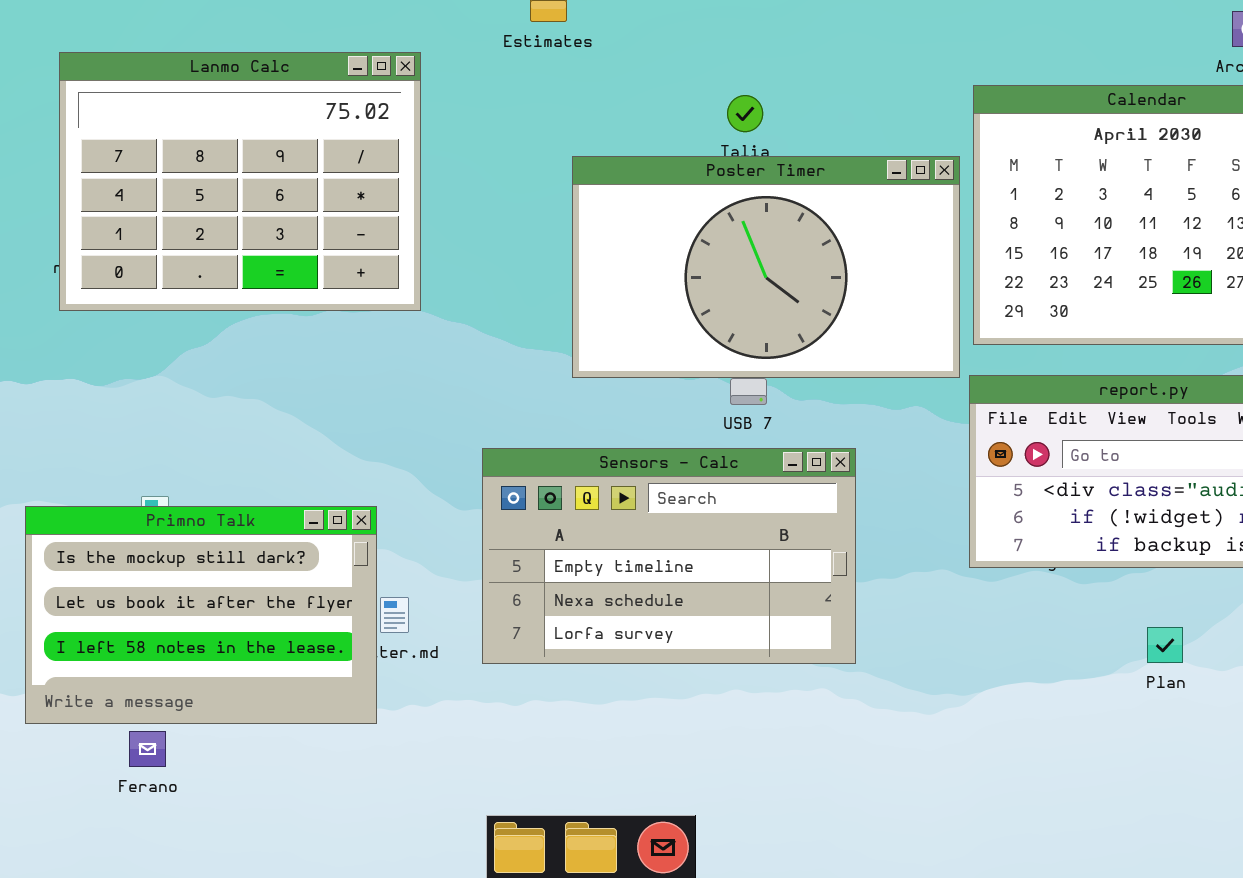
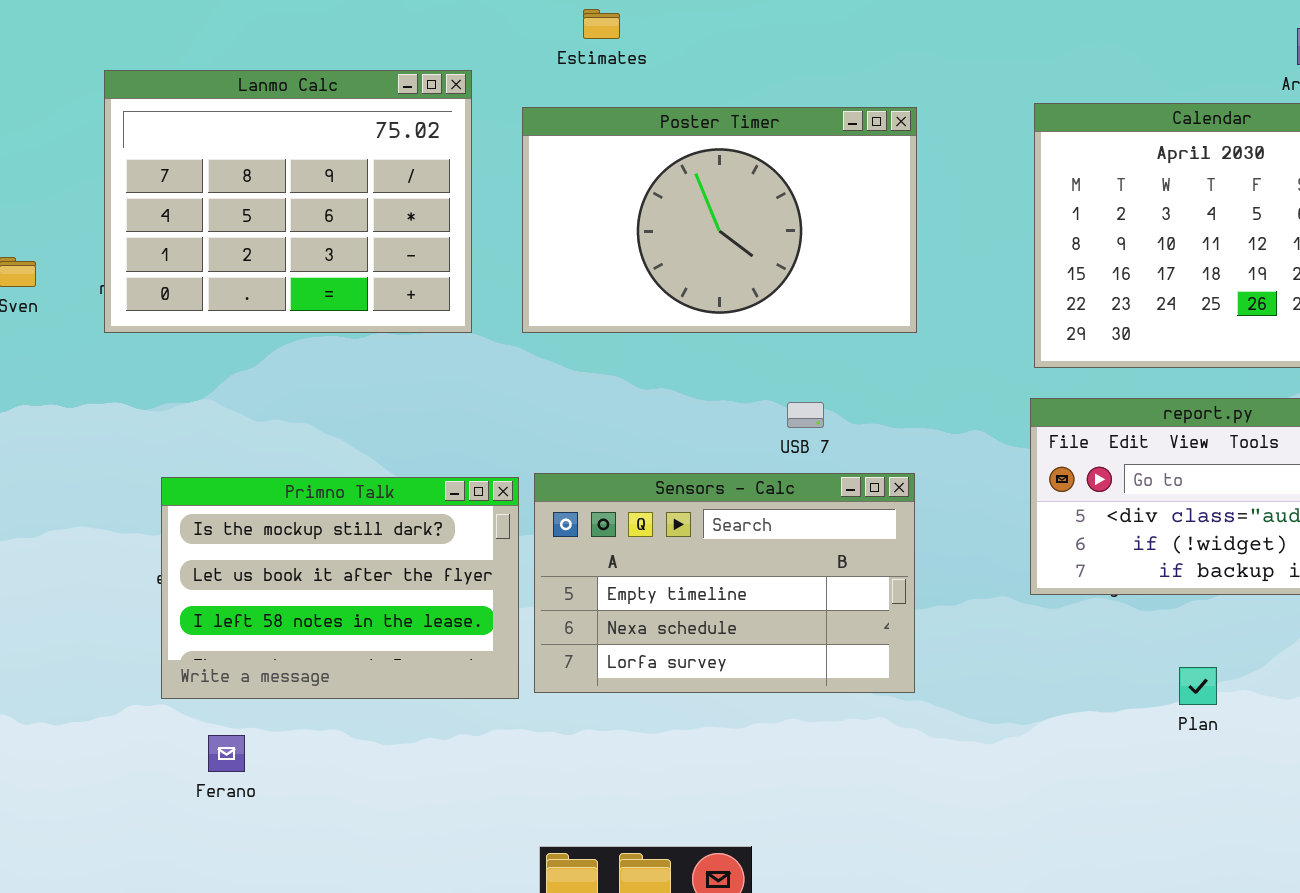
Poster Timer: [572,156,960,378] -> [522,107,917,333], moved
Primno Talk: [25,506,377,724] -> [161,477,519,699], moved
Plan: [1147,627,1183,663] -> [1179,667,1217,705], moved
Ferano: [129,731,166,767] -> [208,735,245,772], moved

